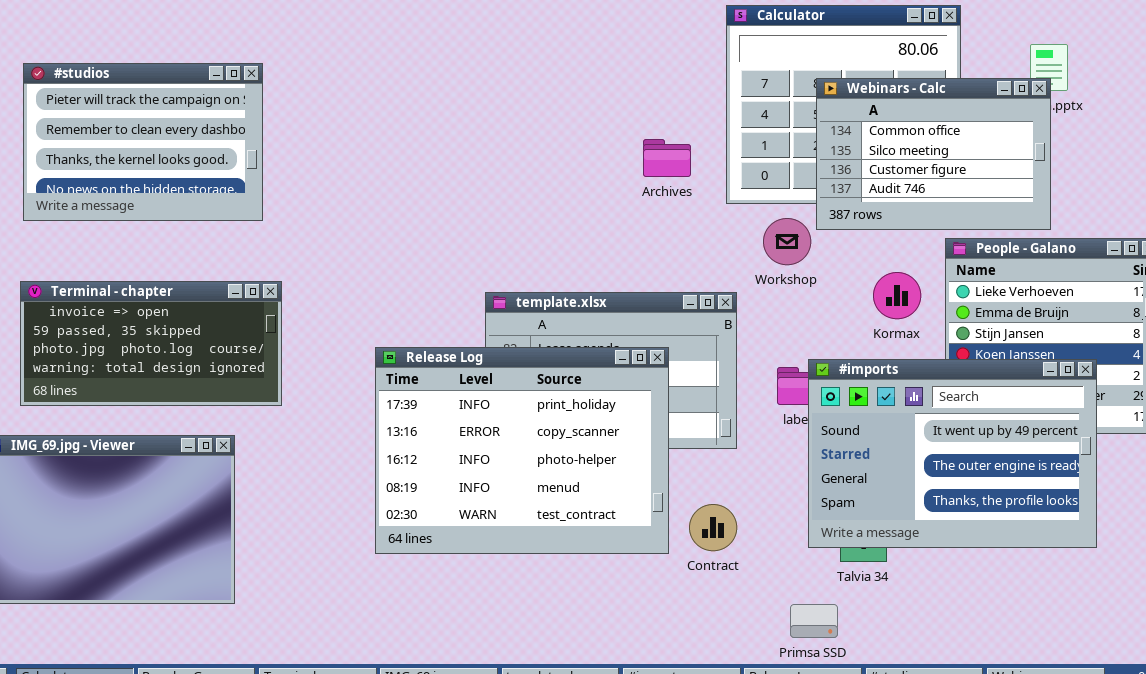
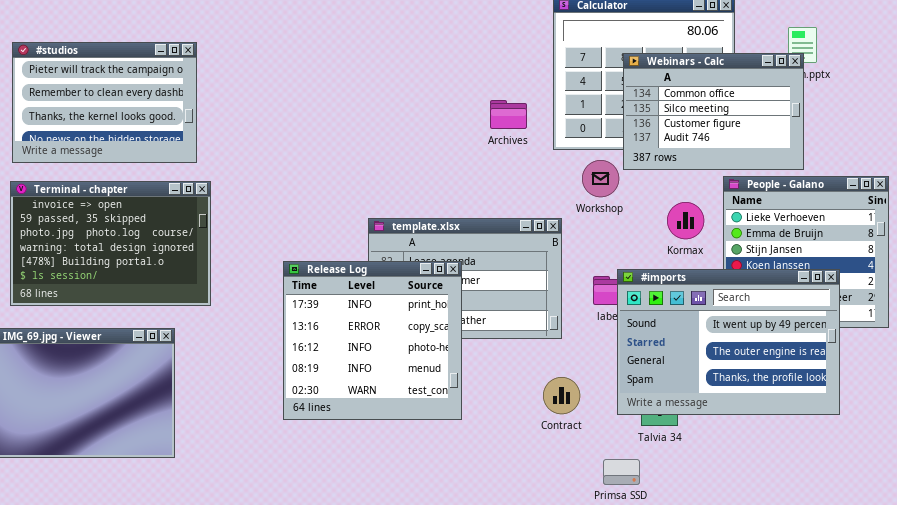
Terminal - chapter: [20,281,282,406] -> [10,181,211,306], resized
Release Log: [375,347,669,554] -> [283,261,462,420], resized
Contract: [689,504,737,551] -> [543,377,580,414], moved

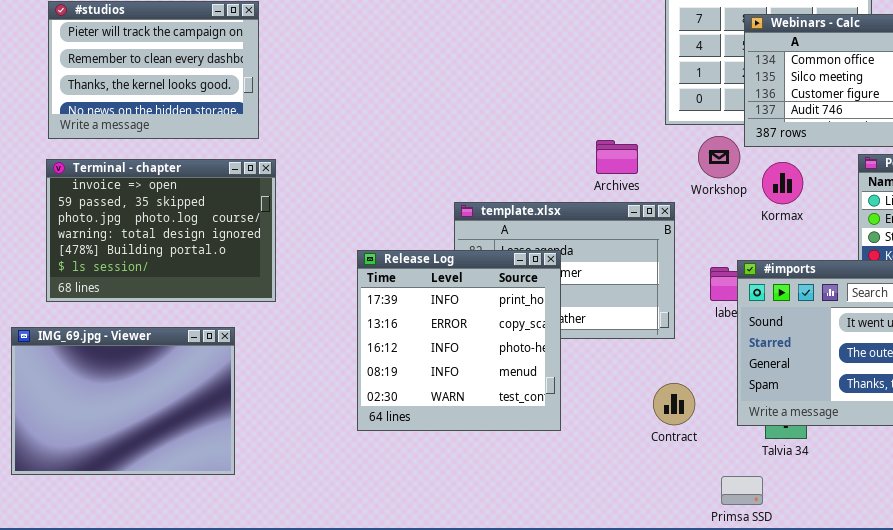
Archives: [490,100,527,129] -> [596,140,638,174], moved
Kormax: [667,202,704,239] -> [762,162,803,204], moved

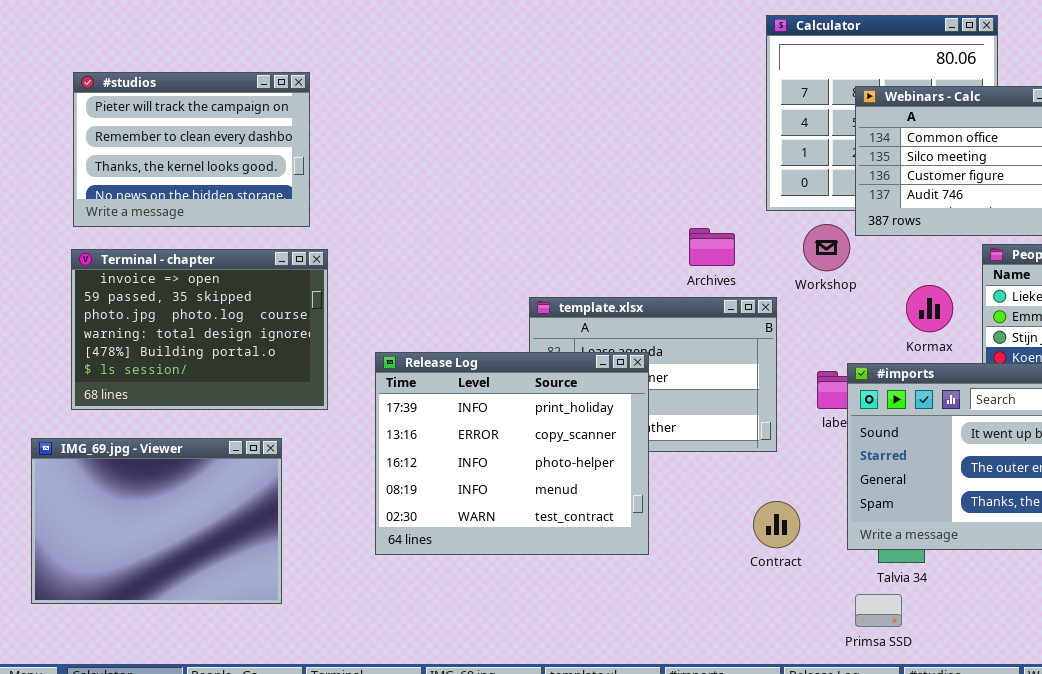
Kormax: [762,162,803,204] -> [906,285,953,332], moved
Release Log: [357,250,561,431] -> [375,352,649,555], resized
Primsa SSD: [721,476,763,505] -> [855,594,902,627], moved

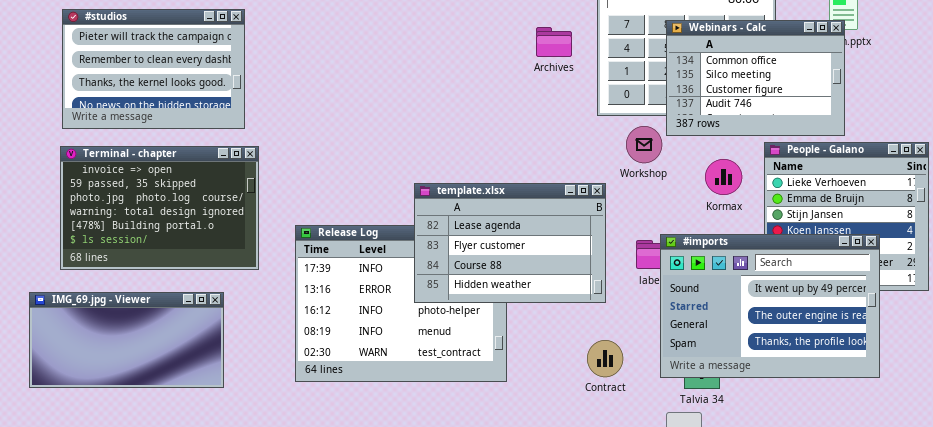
Archives: [689,228,735,266] -> [536,27,572,57], moved
Kormax: [906,285,953,332] -> [705,159,742,195], moved
template.xlsx: [529,297,777,452] -> [414,183,606,303], raised
IMG_69.jpg - Viewer: [31,438,282,604] -> [29,292,224,388], resized

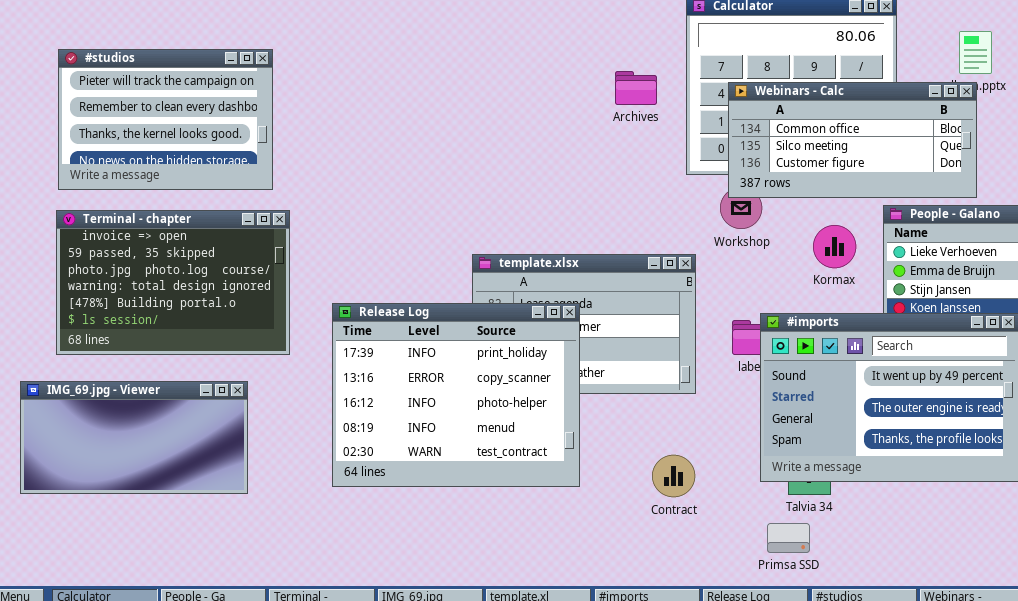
Webinars - Calc: [666,20,845,136] -> [728,82,977,198], resized
Release Log: [295,225,507,382] -> [332,303,580,487], raised
Contract: [587,340,623,377] -> [652,455,695,497], moved

